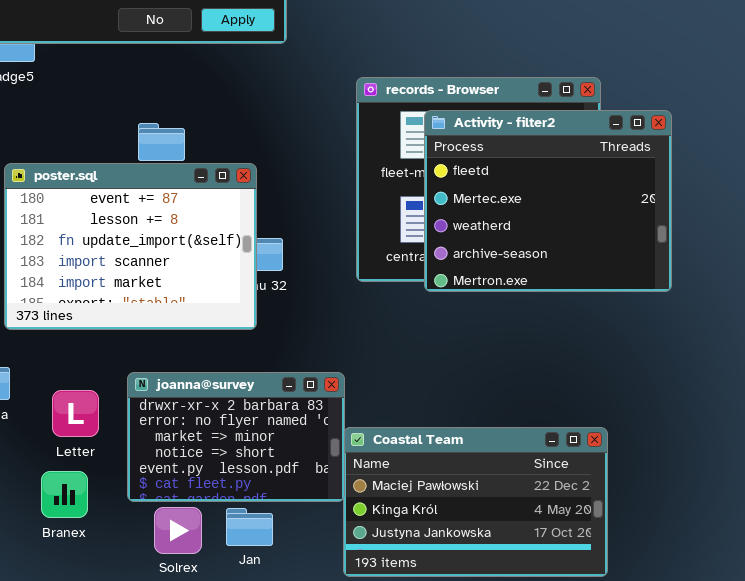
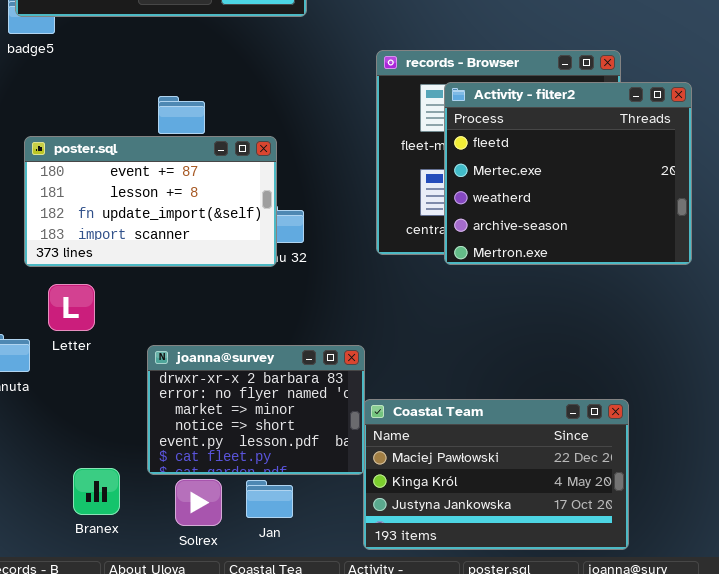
poster.sql: [4,163,257,330] -> [24,136,277,267], resized
Letter: [52,390,99,437] -> [48,284,95,331], moved
Branex: [41,471,88,518] -> [73,468,120,515], moved

